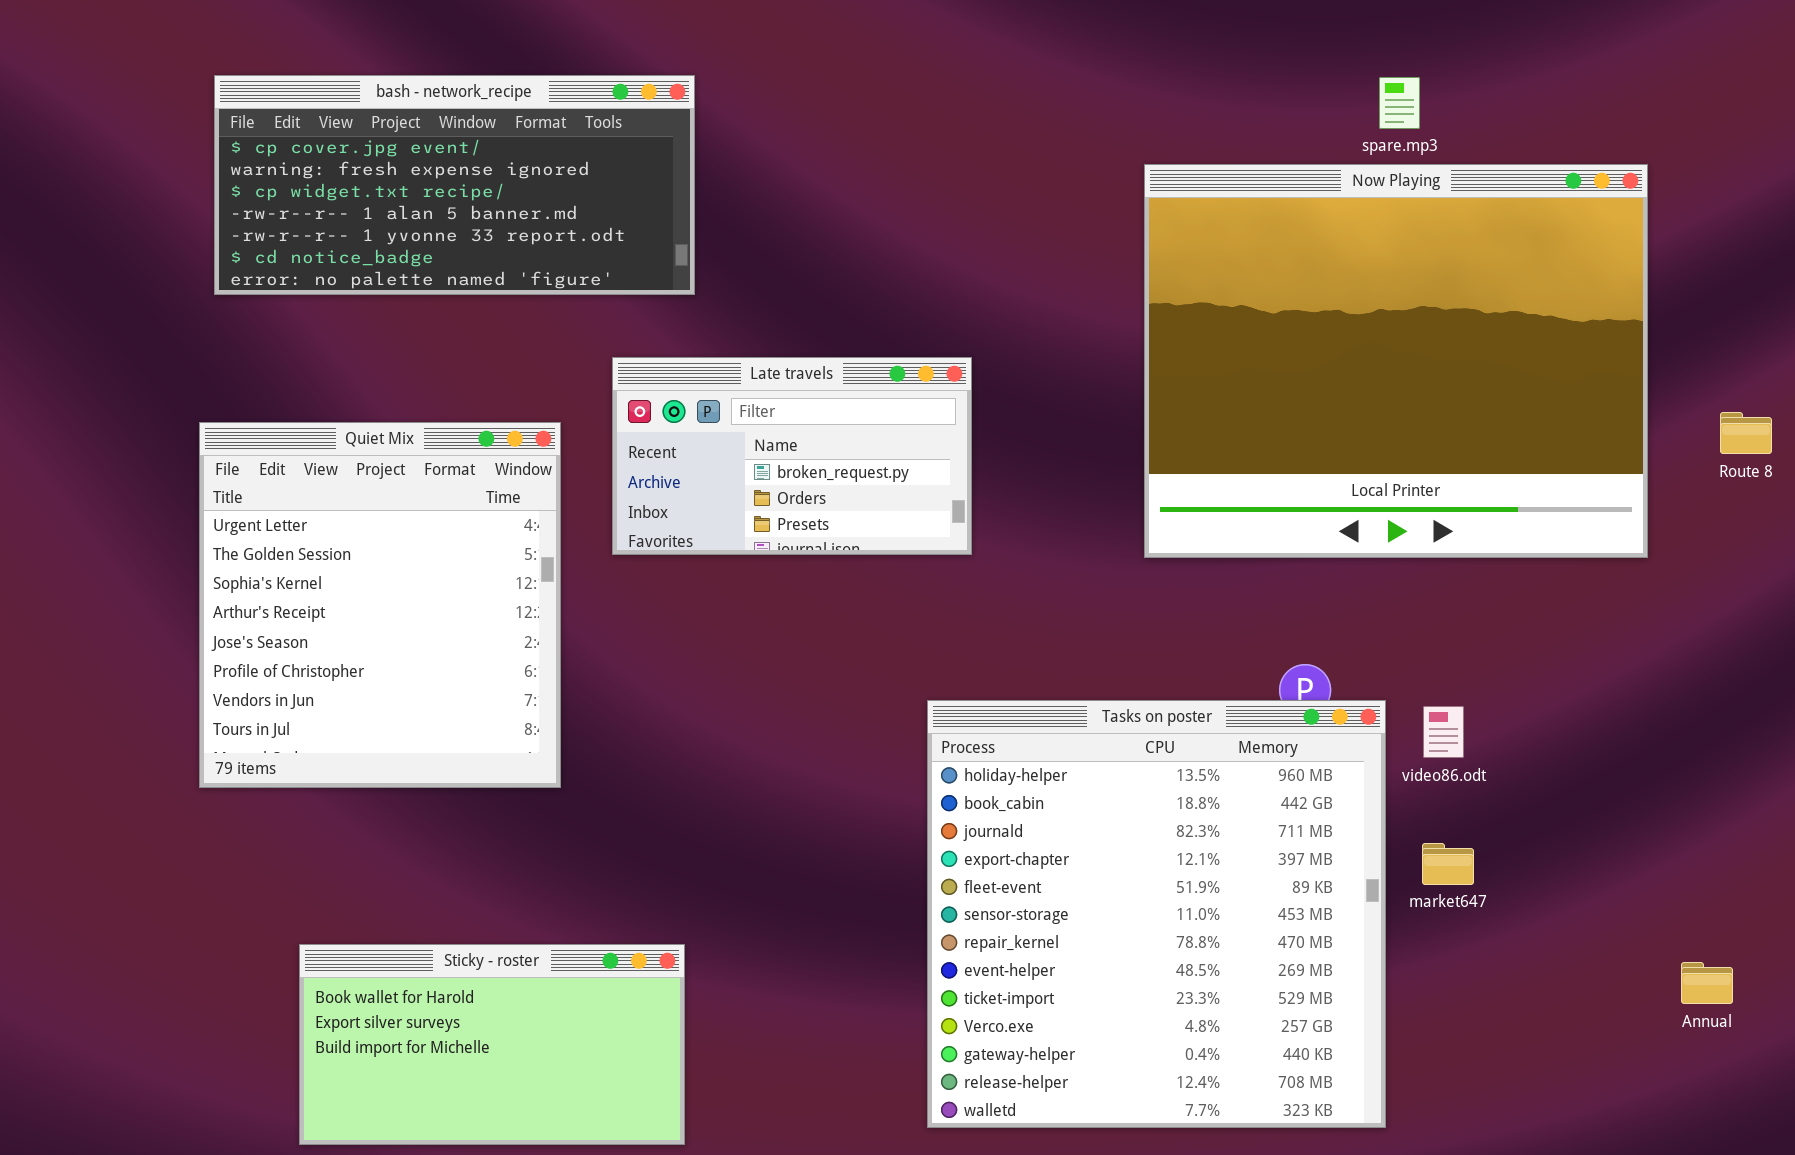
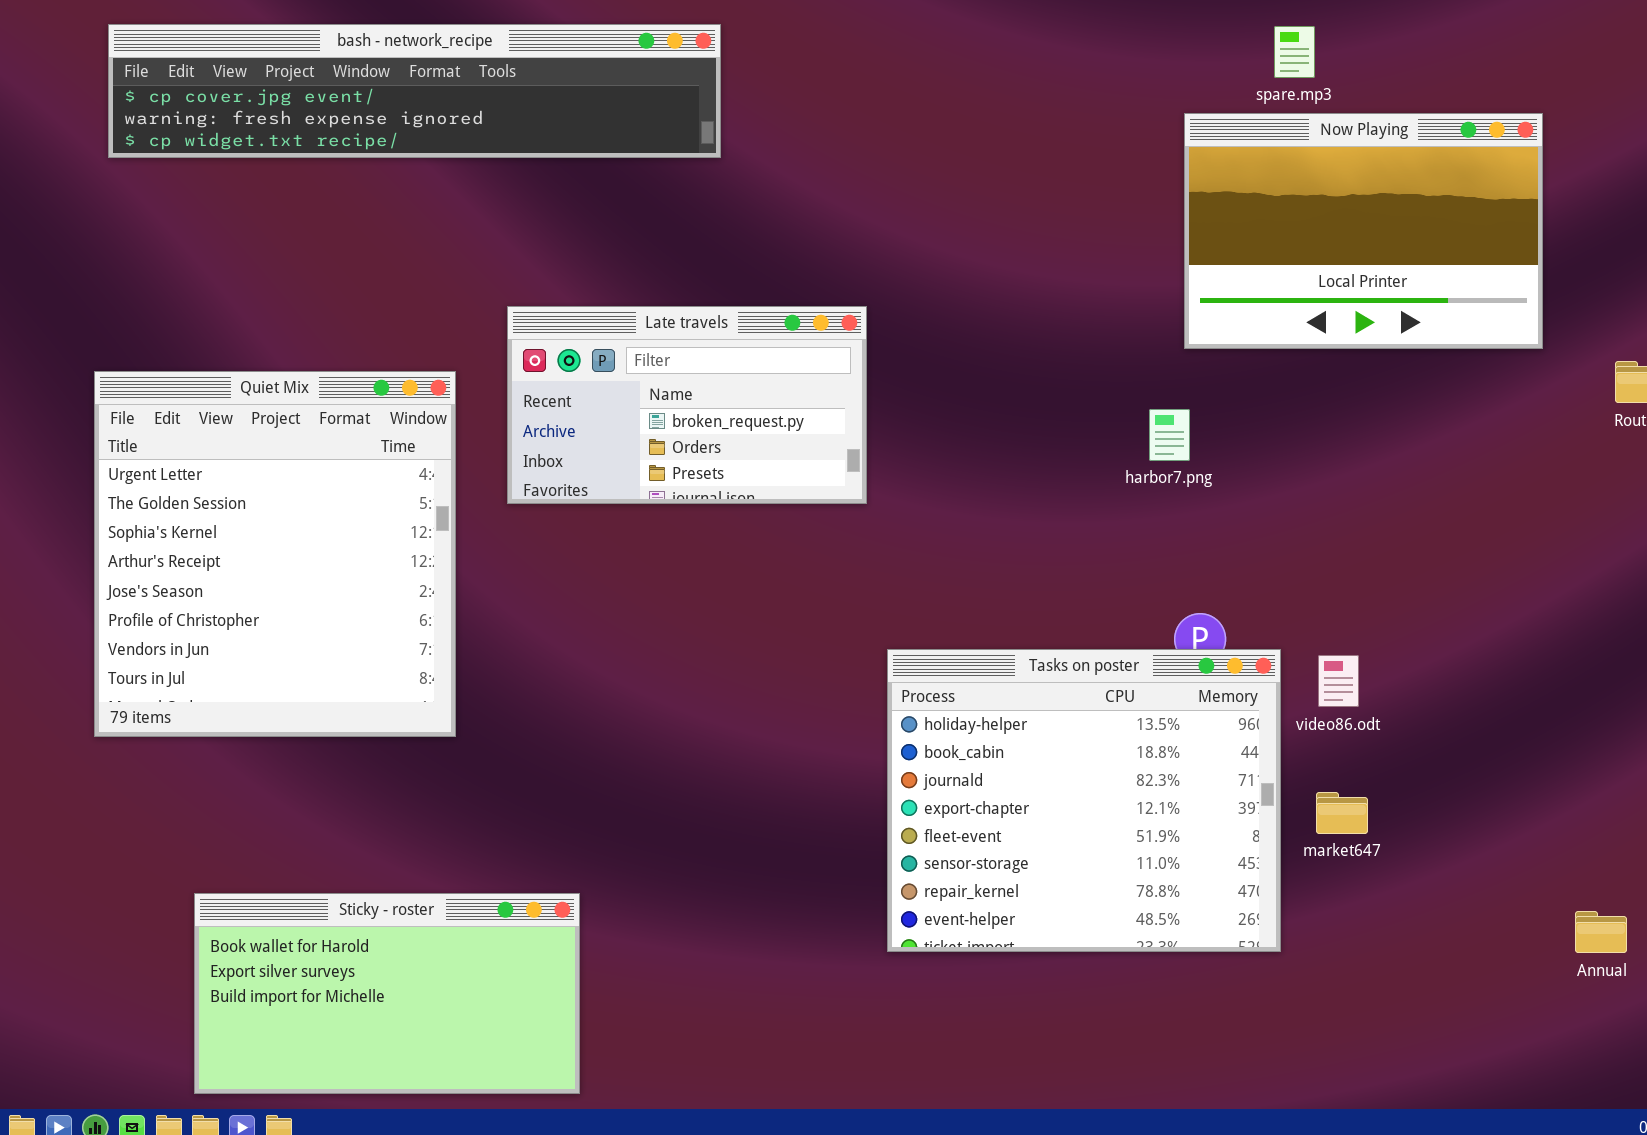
bash - network_recipe: [214,75,695,295] -> [108,24,721,158], resized
Now Playing: [1144,164,1648,558] -> [1184,113,1543,349], resized
Tasks on poster: [927,700,1386,1128] -> [887,649,1281,952], resized

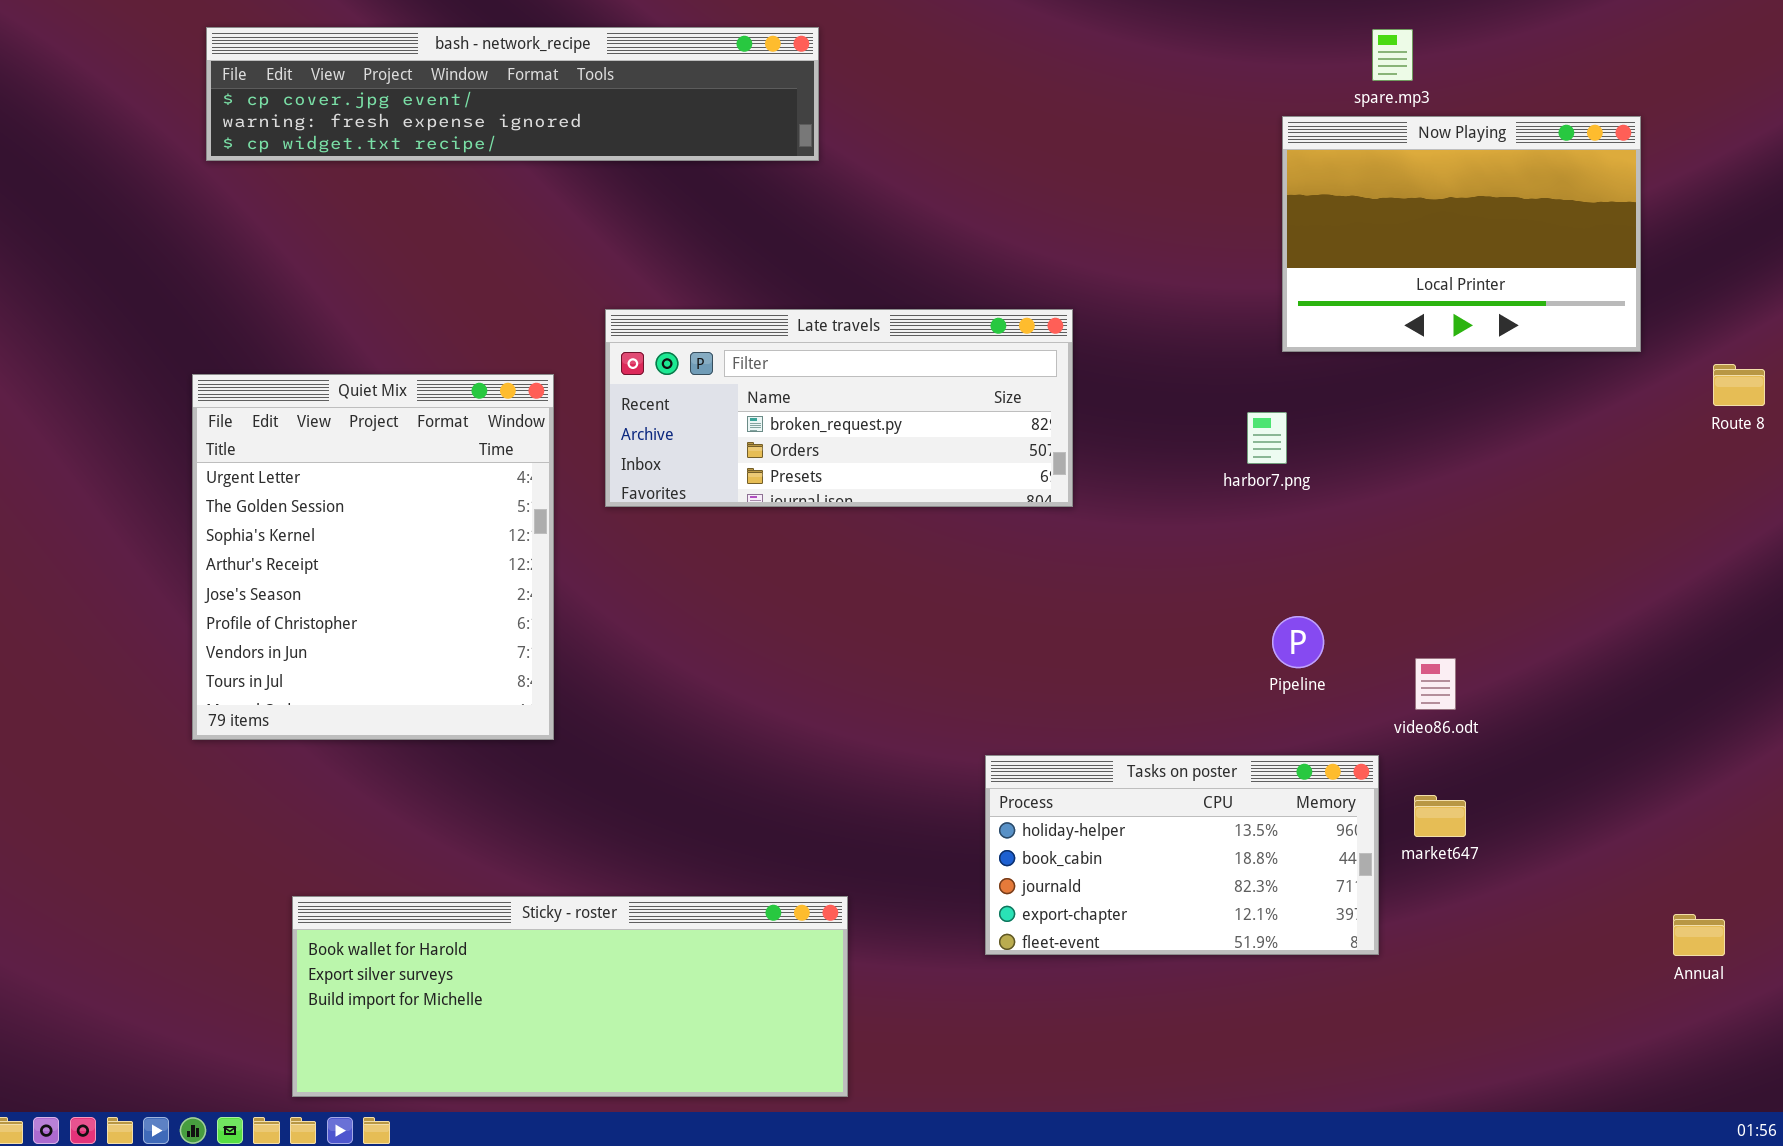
Late travels: [507,306,867,504] -> [605,309,1073,507], resized
Tasks on poster: [887,649,1281,952] -> [985,755,1379,955], resized
Sticky - roster: [194,893,580,1094] -> [292,896,848,1097], resized

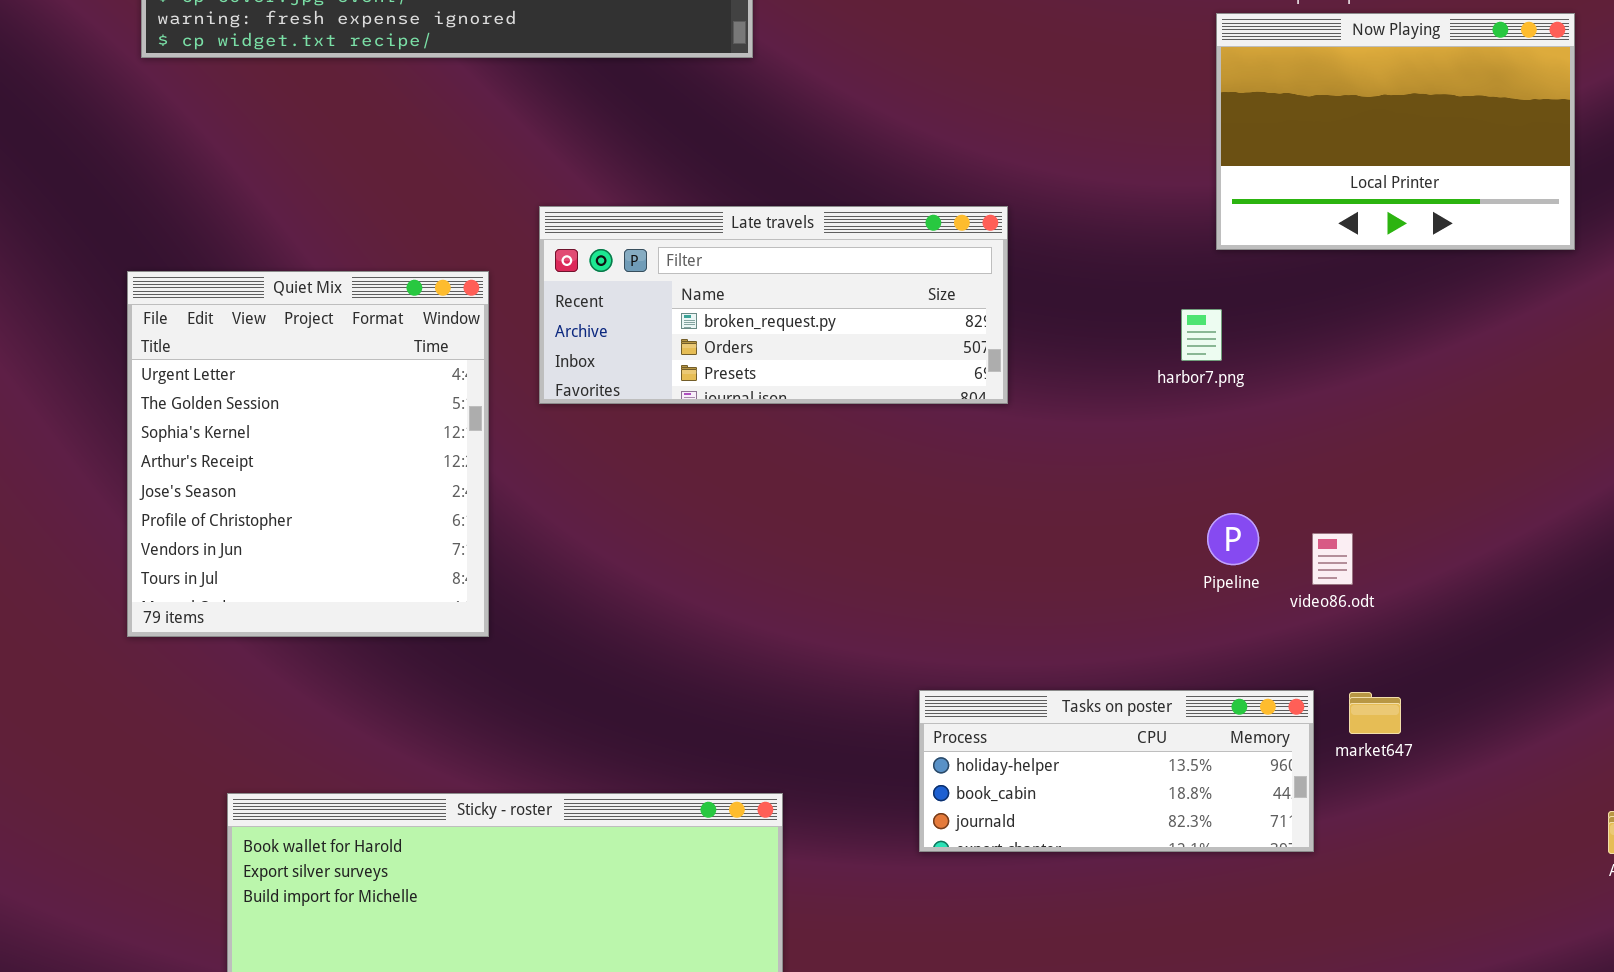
video86.odt: [1415,658,1456,710] -> [1312,533,1353,585], moved
Tasks on poster: [985,755,1379,955] -> [919,690,1314,852], resized

